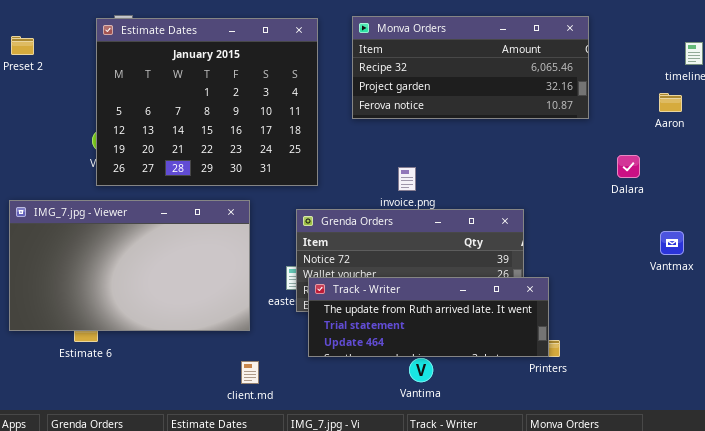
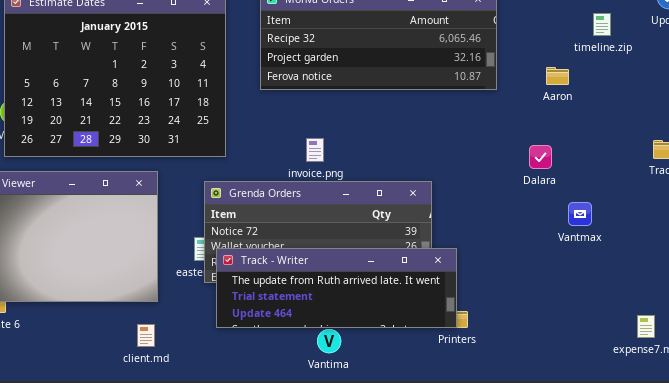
Aaron: [659,93,682,112] -> [546,67,569,85], moved
Dalara: [617,155,640,178] -> [529,145,552,169], moved
client.md: [241,361,259,384] -> [137,324,155,347], moved

